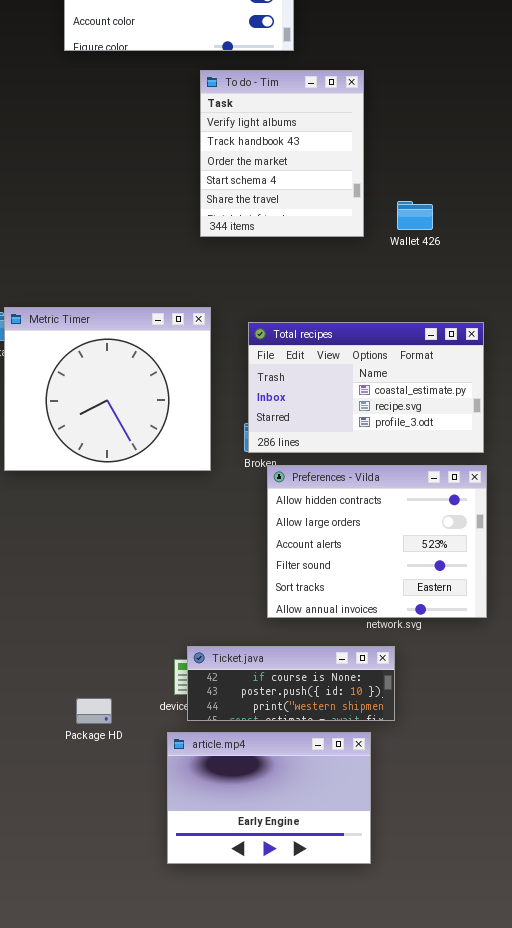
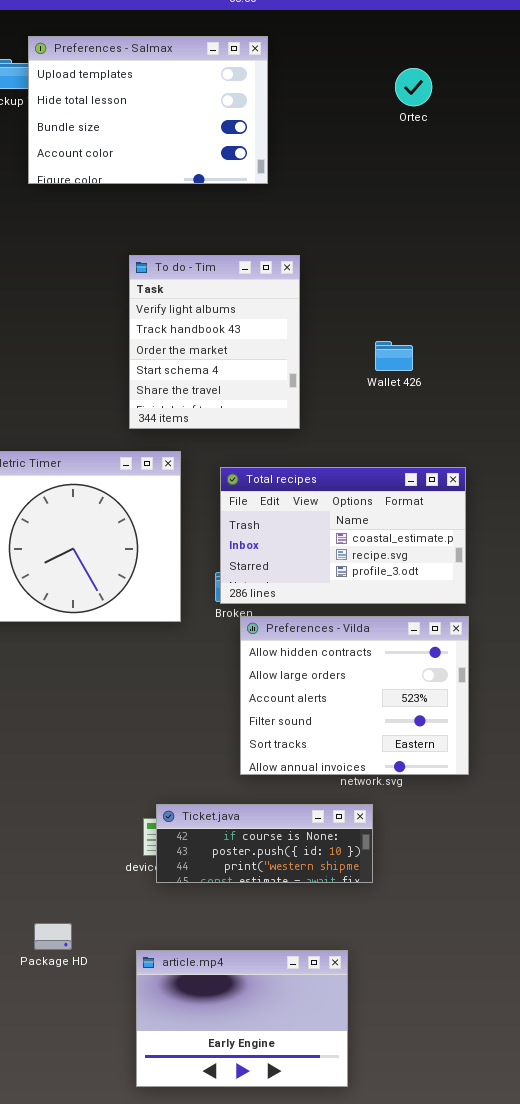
To do - Tim: [200,70,364,237] -> [129,255,300,429], moved
Package HD: [76,698,112,724] -> [34,923,72,950], moved
article.mp4: [167,732,371,864] -> [136,950,348,1087], moved

